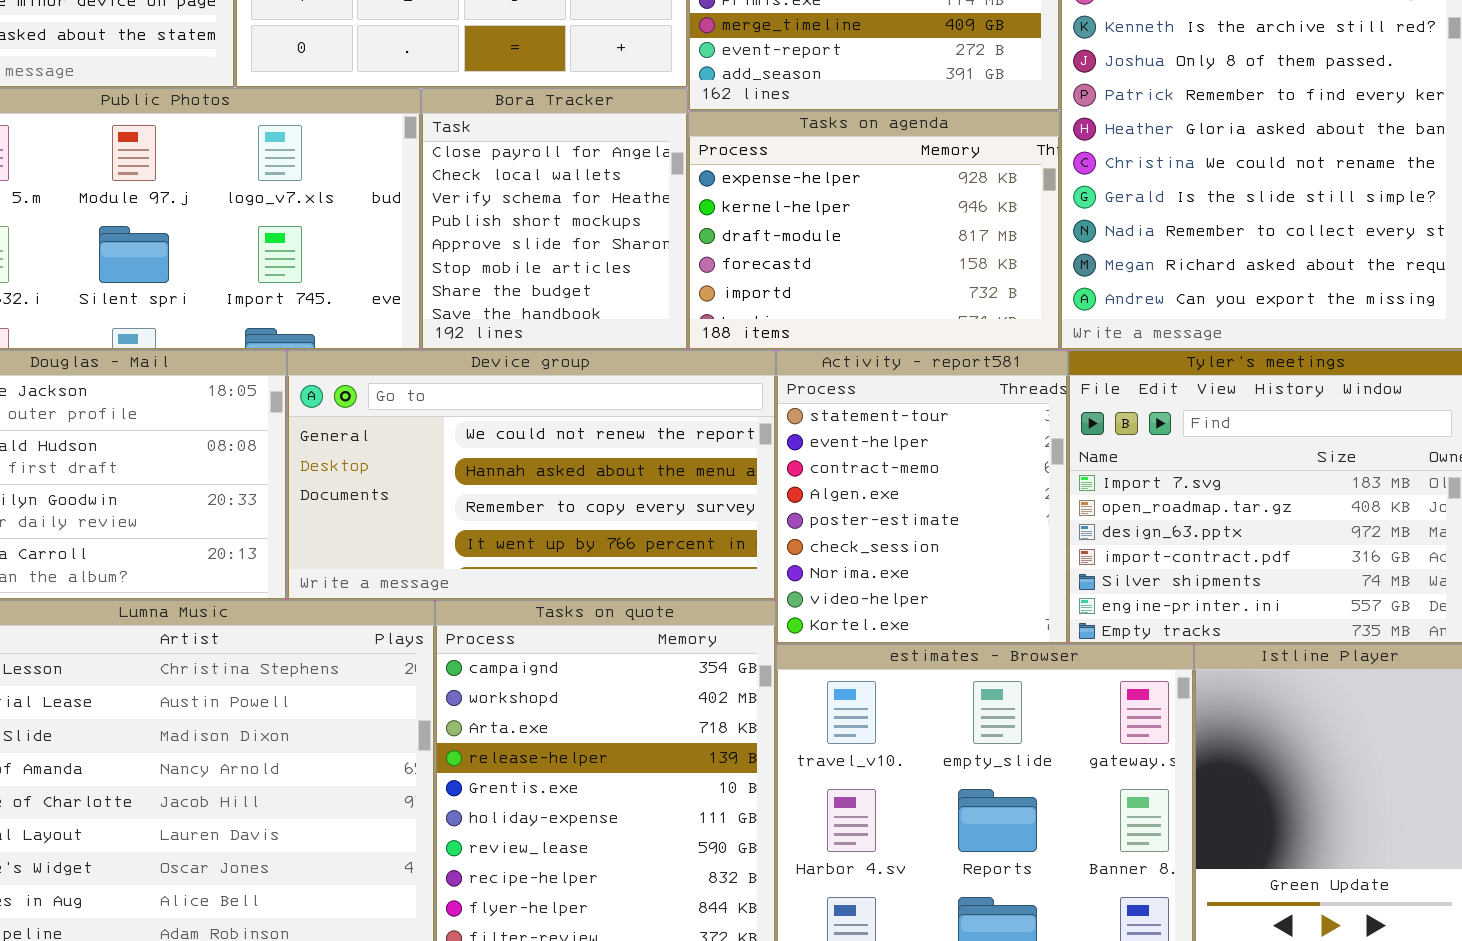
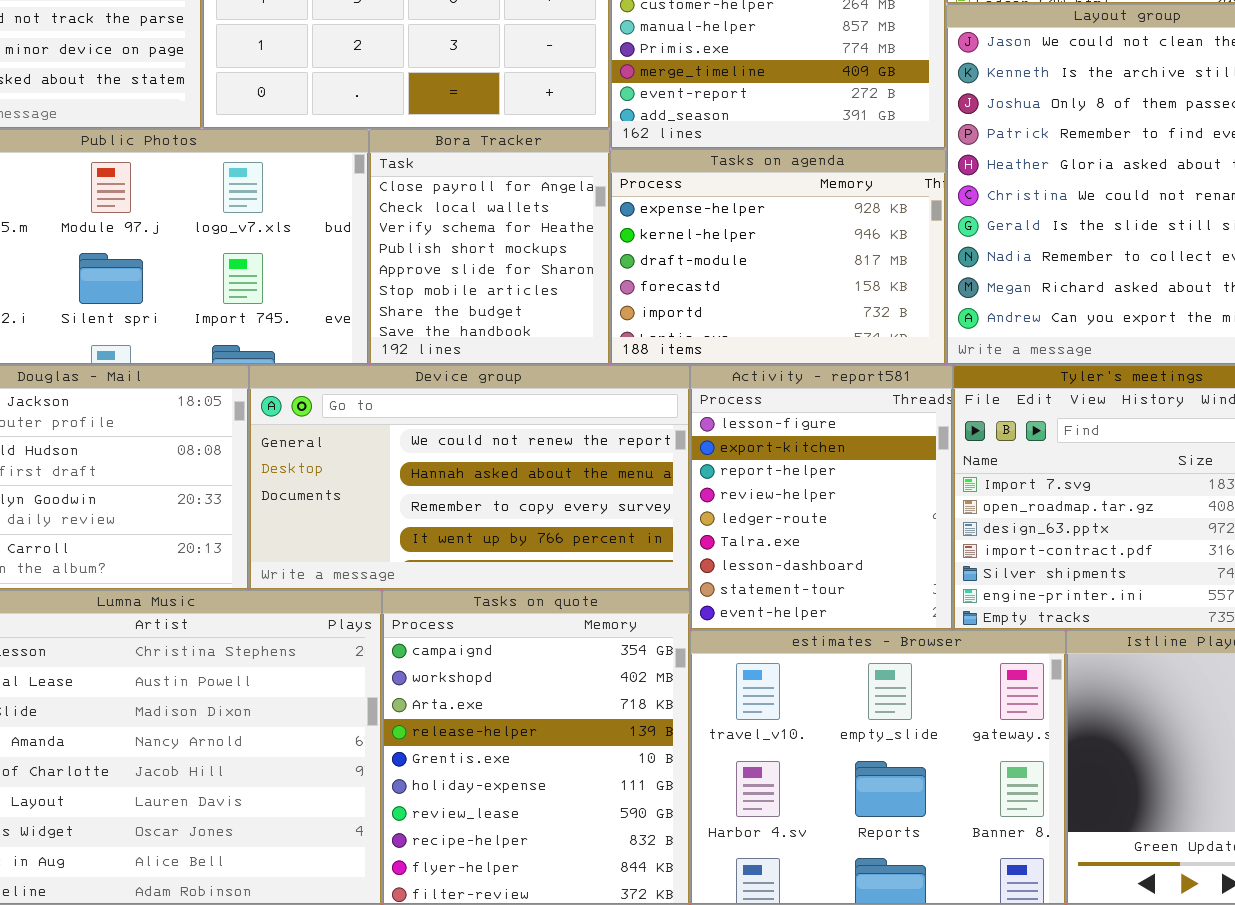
Activity - report581: [776,350,1068,644] -> [690,365,953,630], scrolled up 7 rows

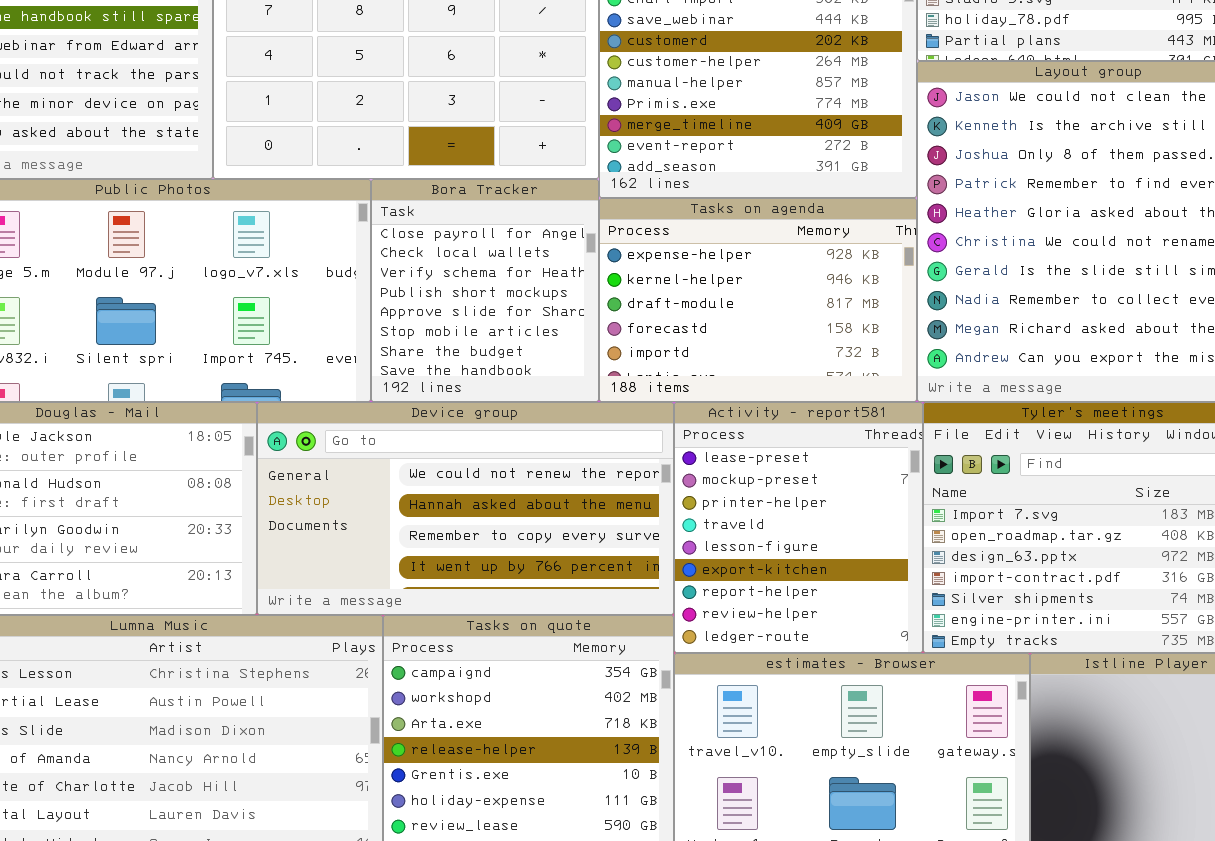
Activity - report581: [690,365,953,630] -> [674,402,923,653], scrolled up 4 rows

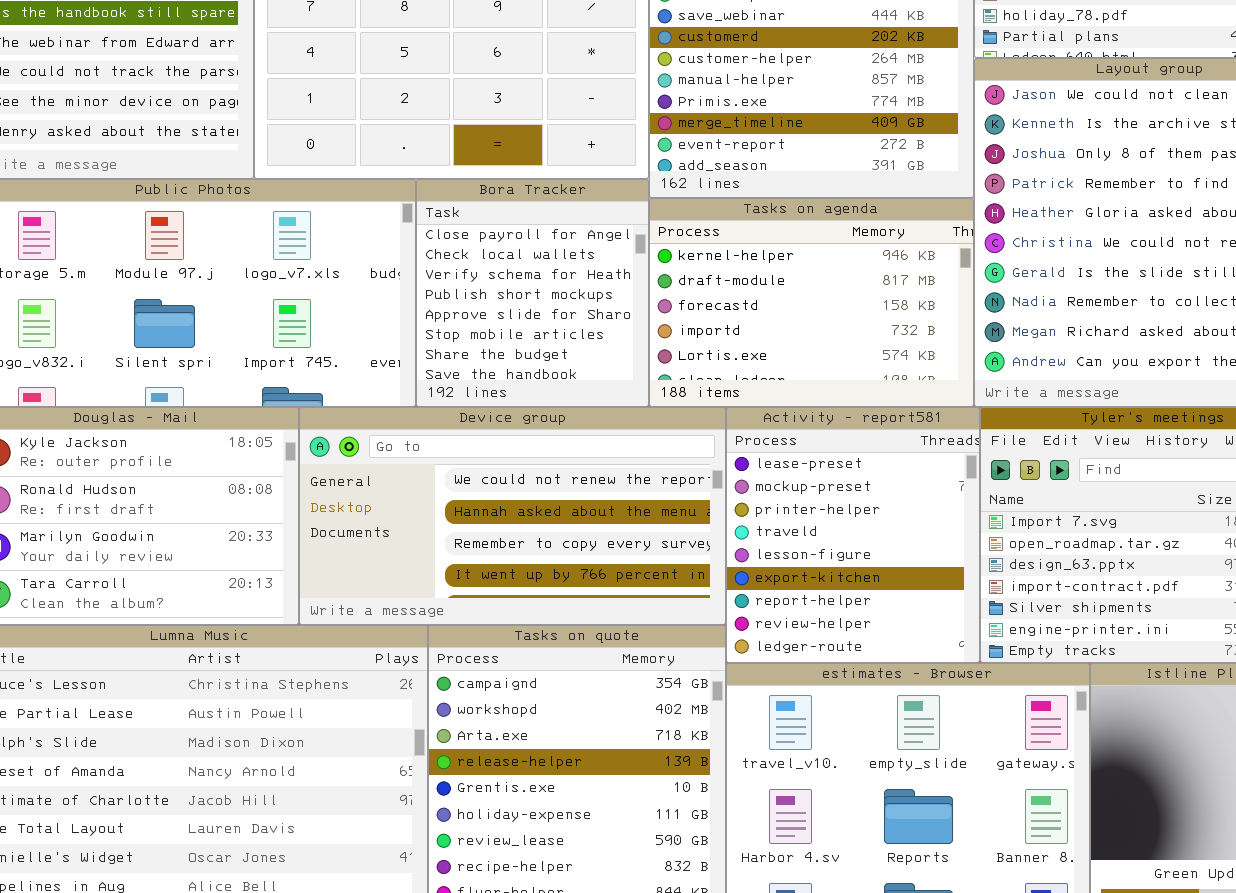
Tasks on agenda: [599,198,917,402] -> [649,198,974,407], scrolled down 1 row

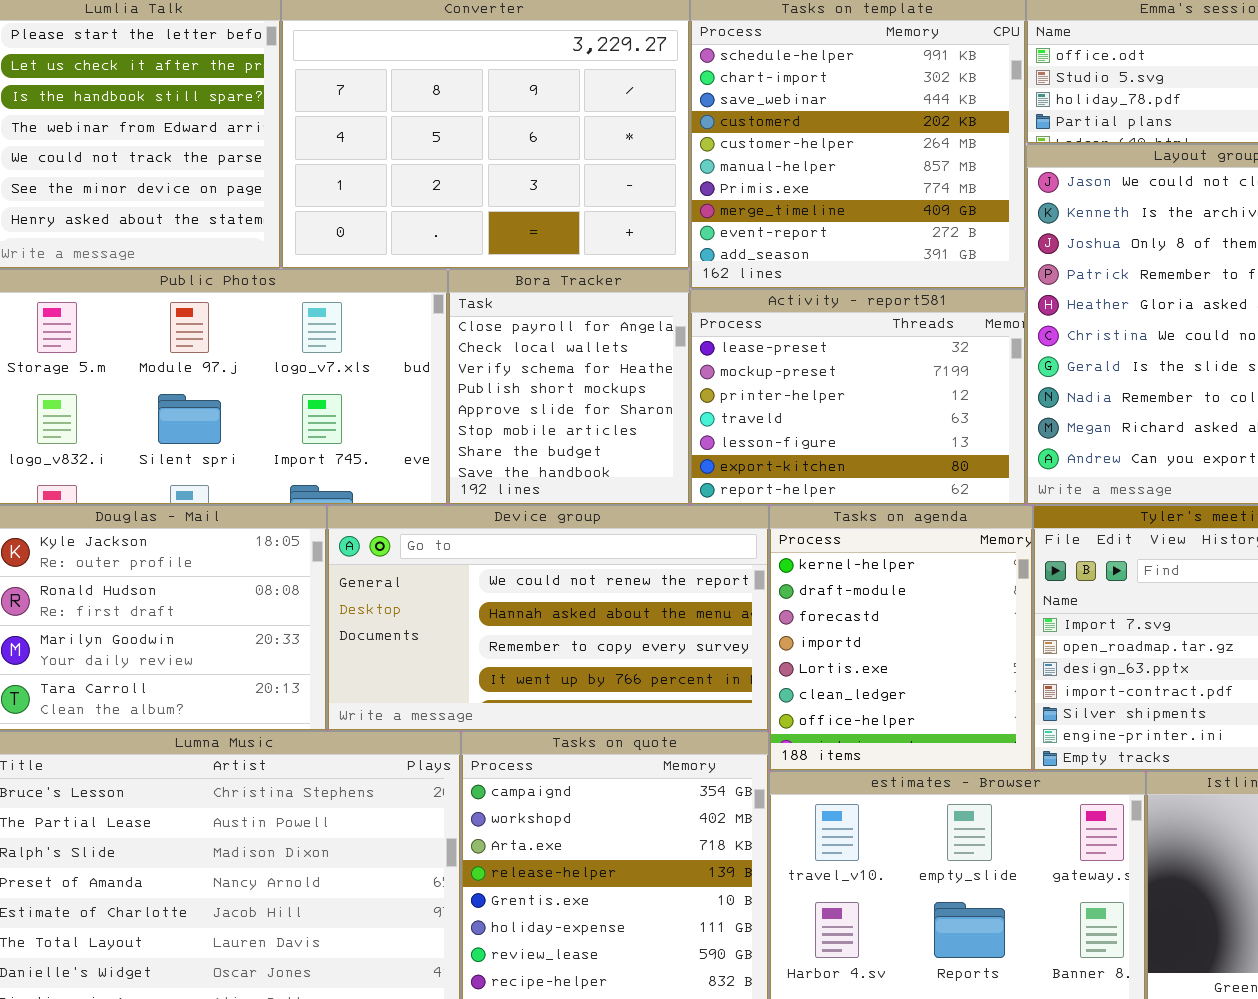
Tasks on agenda: [649,198,974,407] -> [769,505,1033,771], moved, resized
Activity - report581: [726,407,980,663] -> [690,289,1026,505], moved, resized

